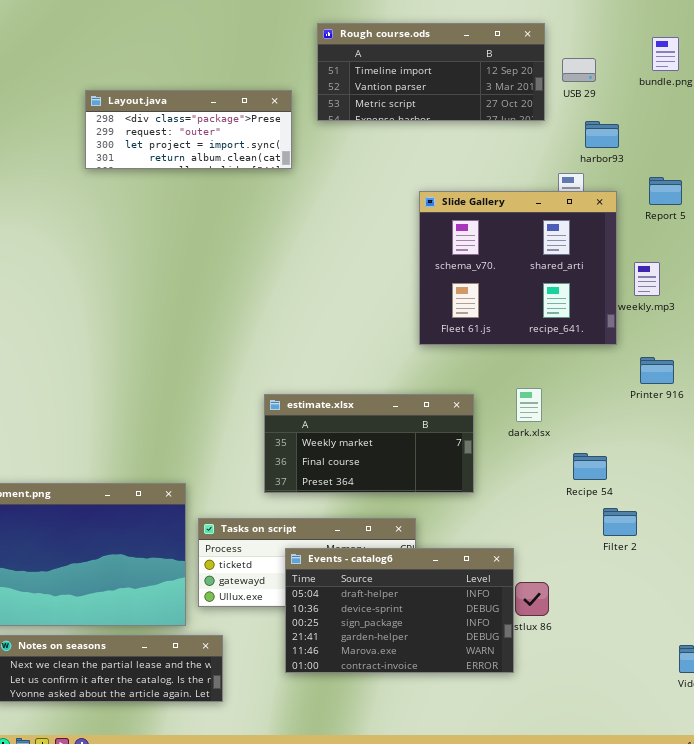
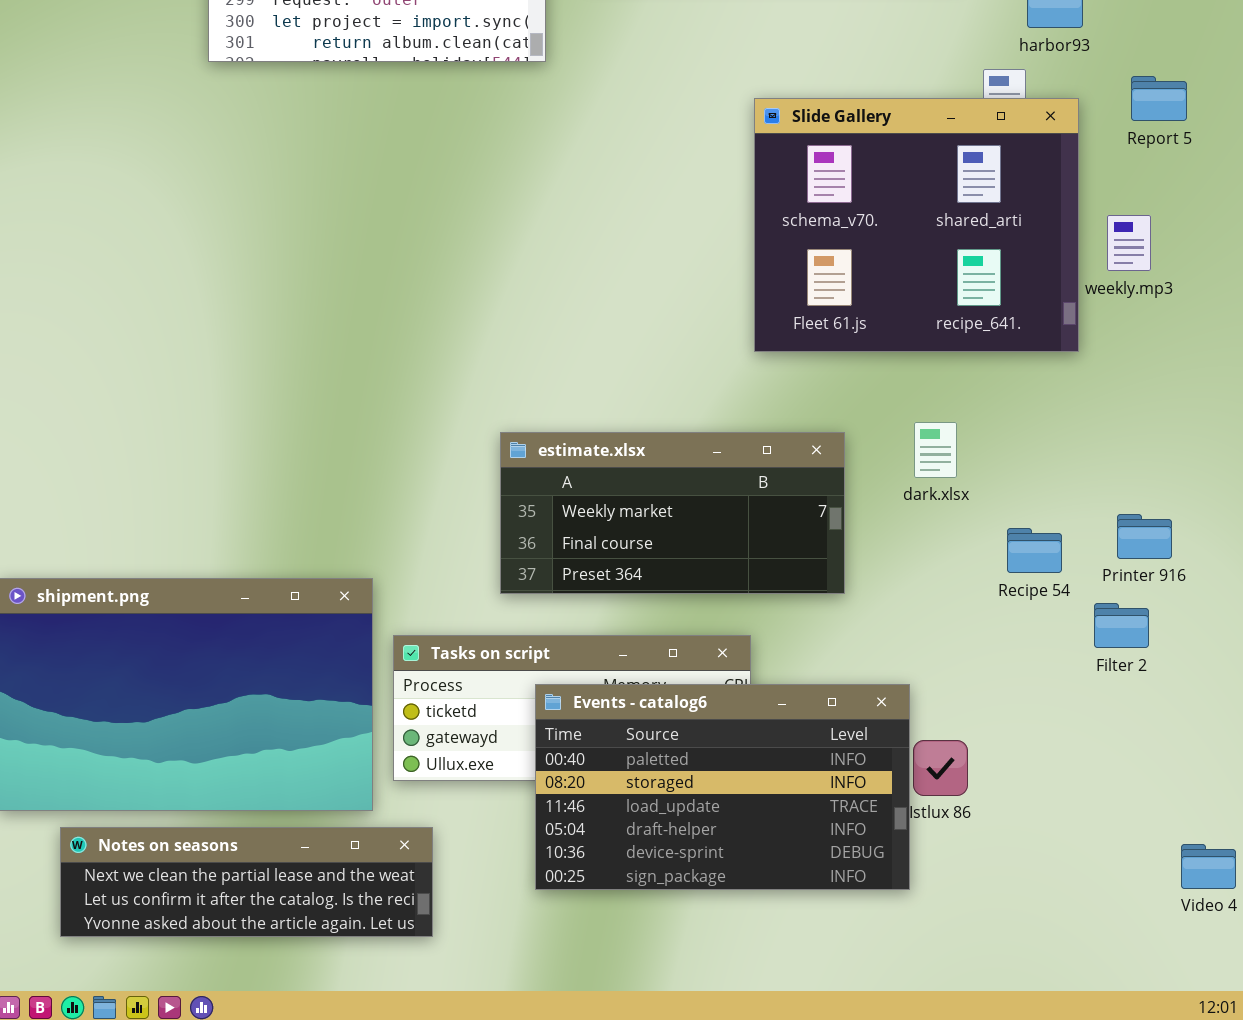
Printer 916: [640,357,674,384] -> [1117,514,1172,559], moved
Filter 2: [603,508,637,536] -> [1094,603,1149,648], moved
Events - catalog6: [285,548,514,673] -> [535,684,910,890], scrolled up 3 rows

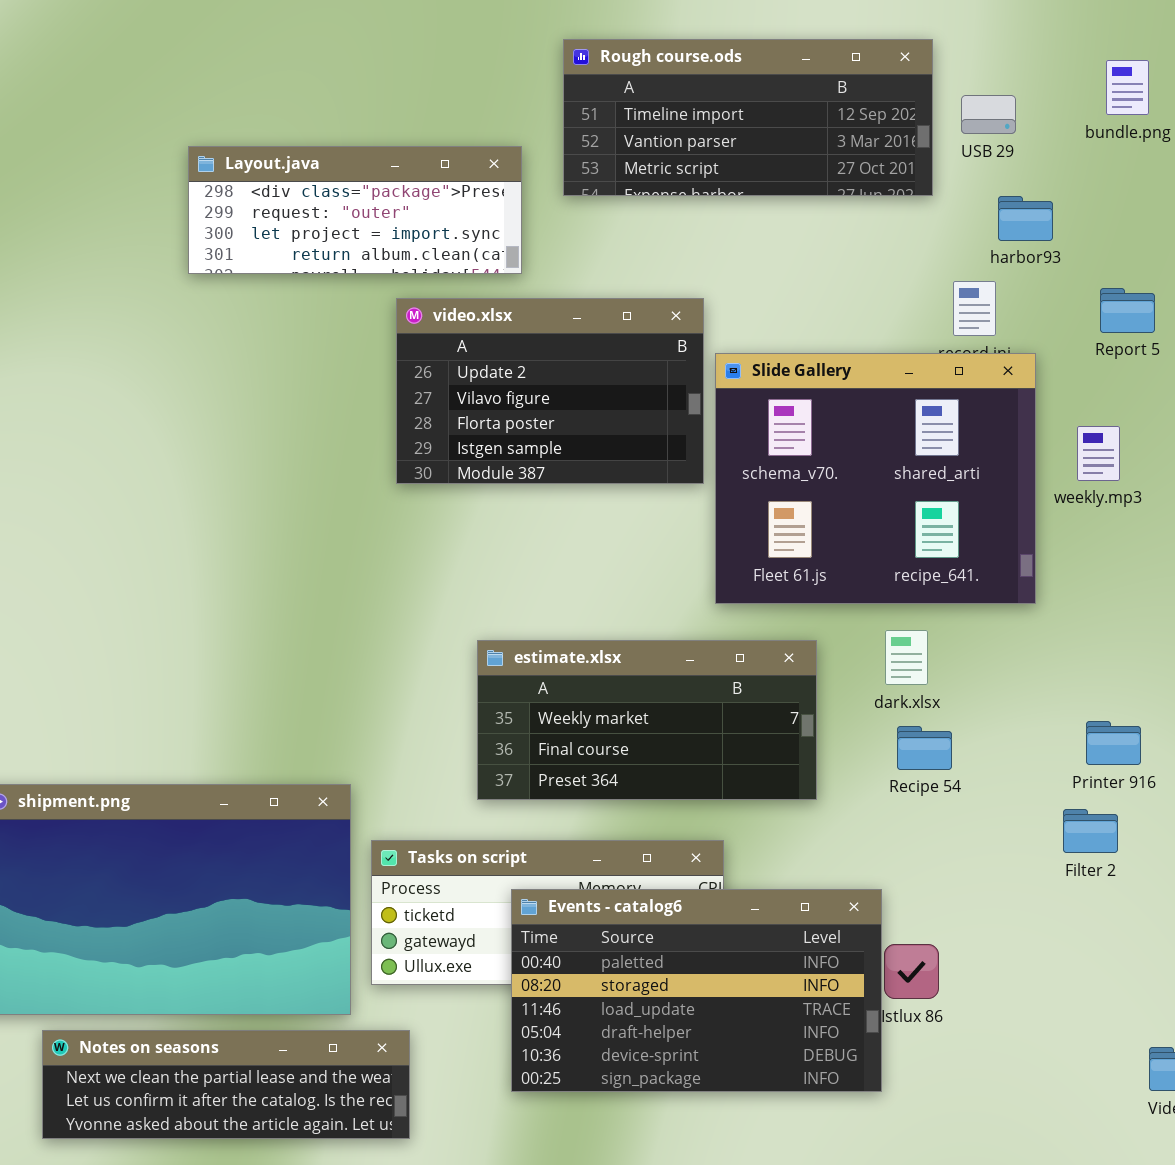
video.xlsx: none -> [396,298,704,484], opened
Slide Gallery: [754,98,1079,352] -> [715,353,1036,604], moved
Recipe 54: [1007,528,1062,573] -> [897,726,952,770], moved

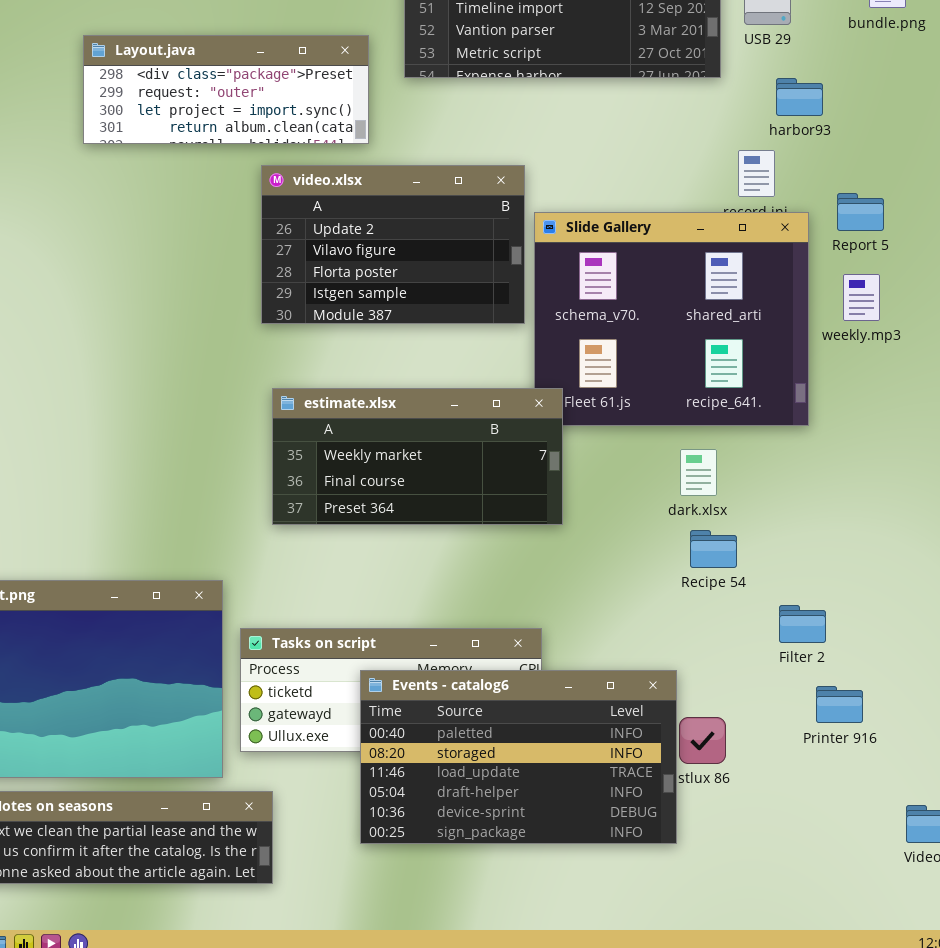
Report 5: [1100,288,1155,333] -> [837,193,884,231], moved
estimate.xlsx: [477,640,817,800] -> [272,388,563,525], moved
Printer 916: [1086,721,1141,765] -> [816,686,863,723], moved
Filter 2: [1063,809,1118,853] -> [779,605,826,643], moved

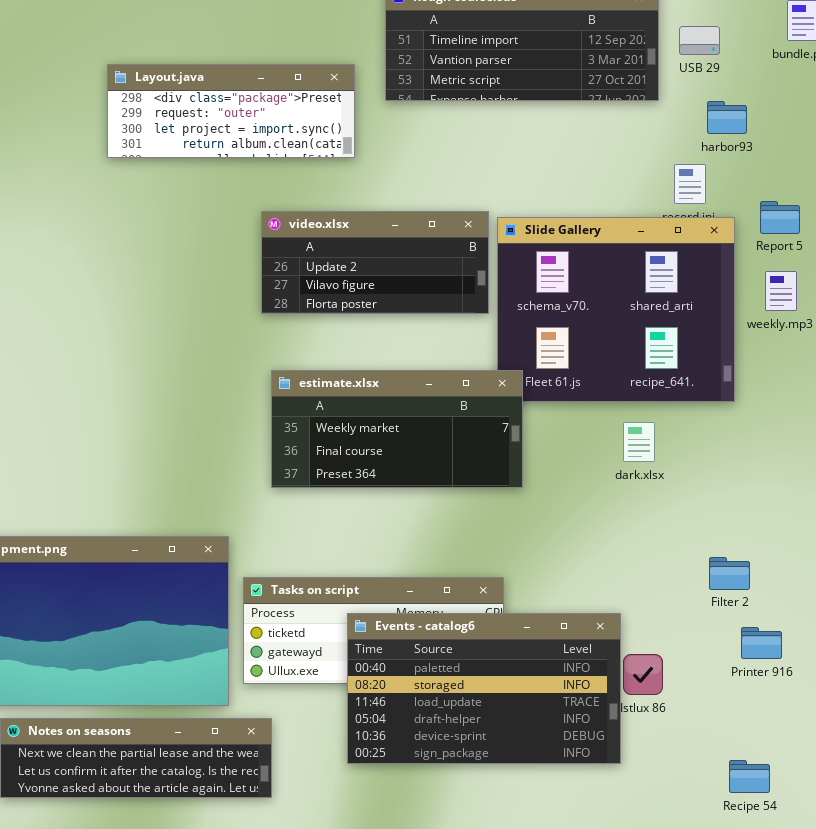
video.xlsx: [261,165,525,324] -> [261,211,489,314], resized
Recipe 54: [690,530,737,568] -> [729,760,770,793], moved

